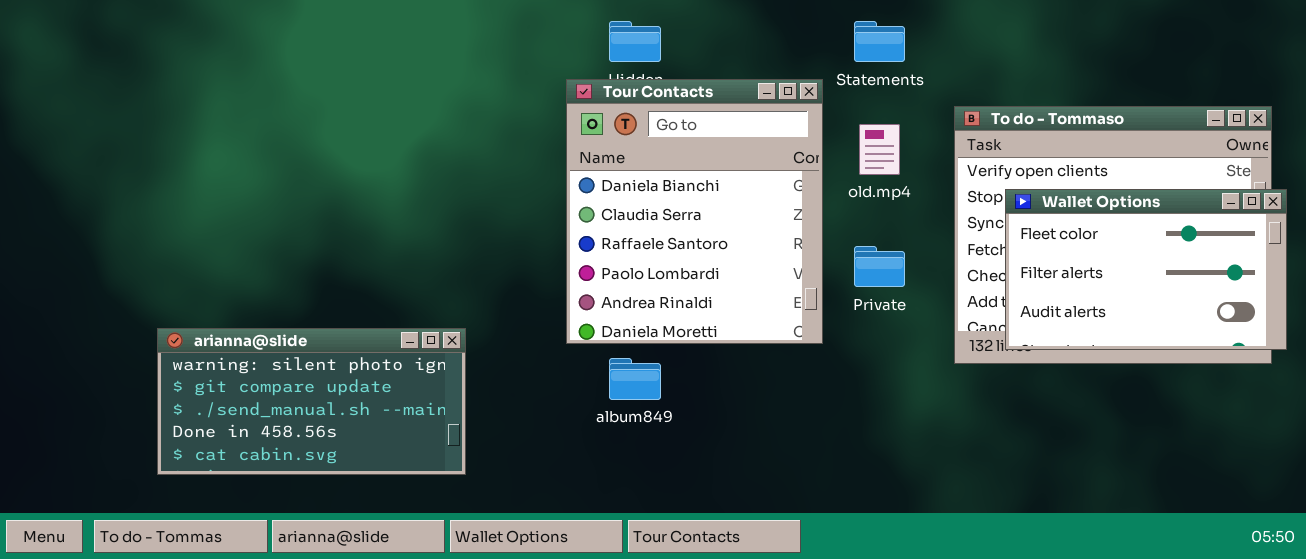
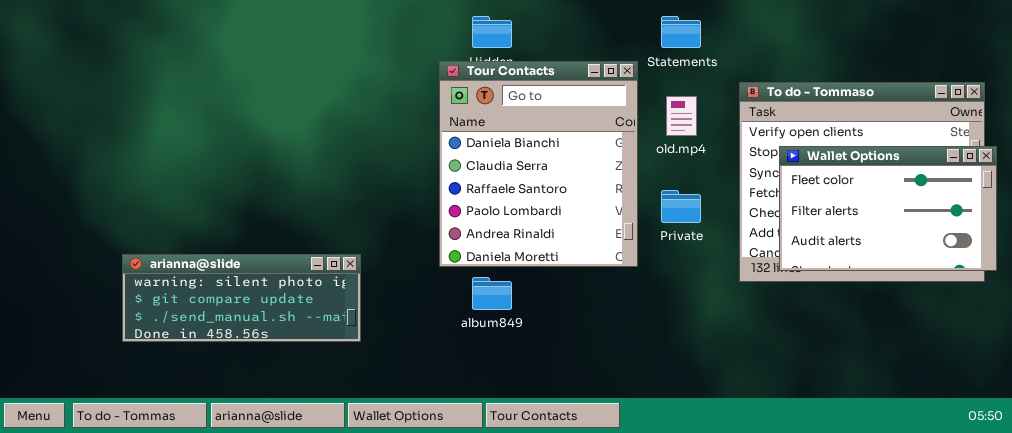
arianna@slide: [157,328,466,475] -> [122,254,361,342], resized

